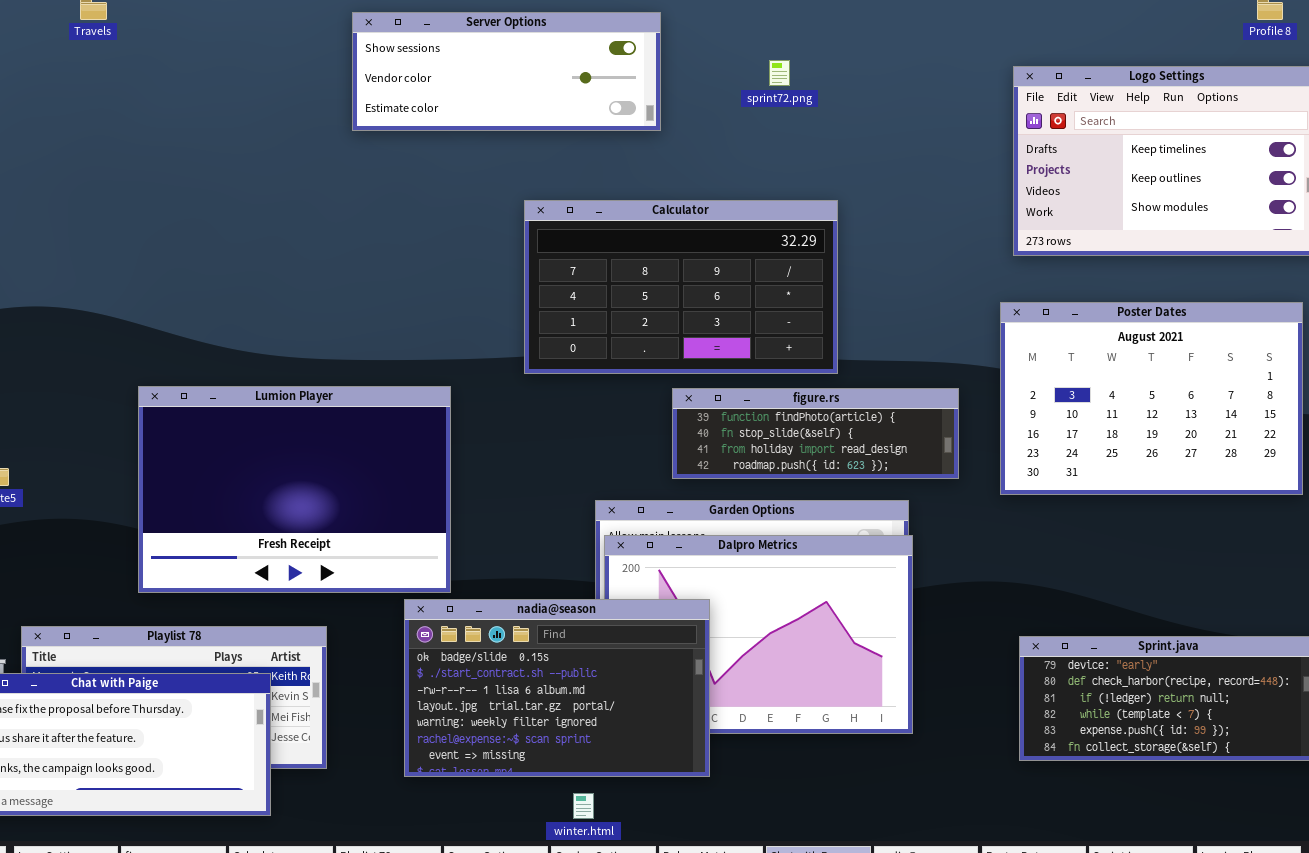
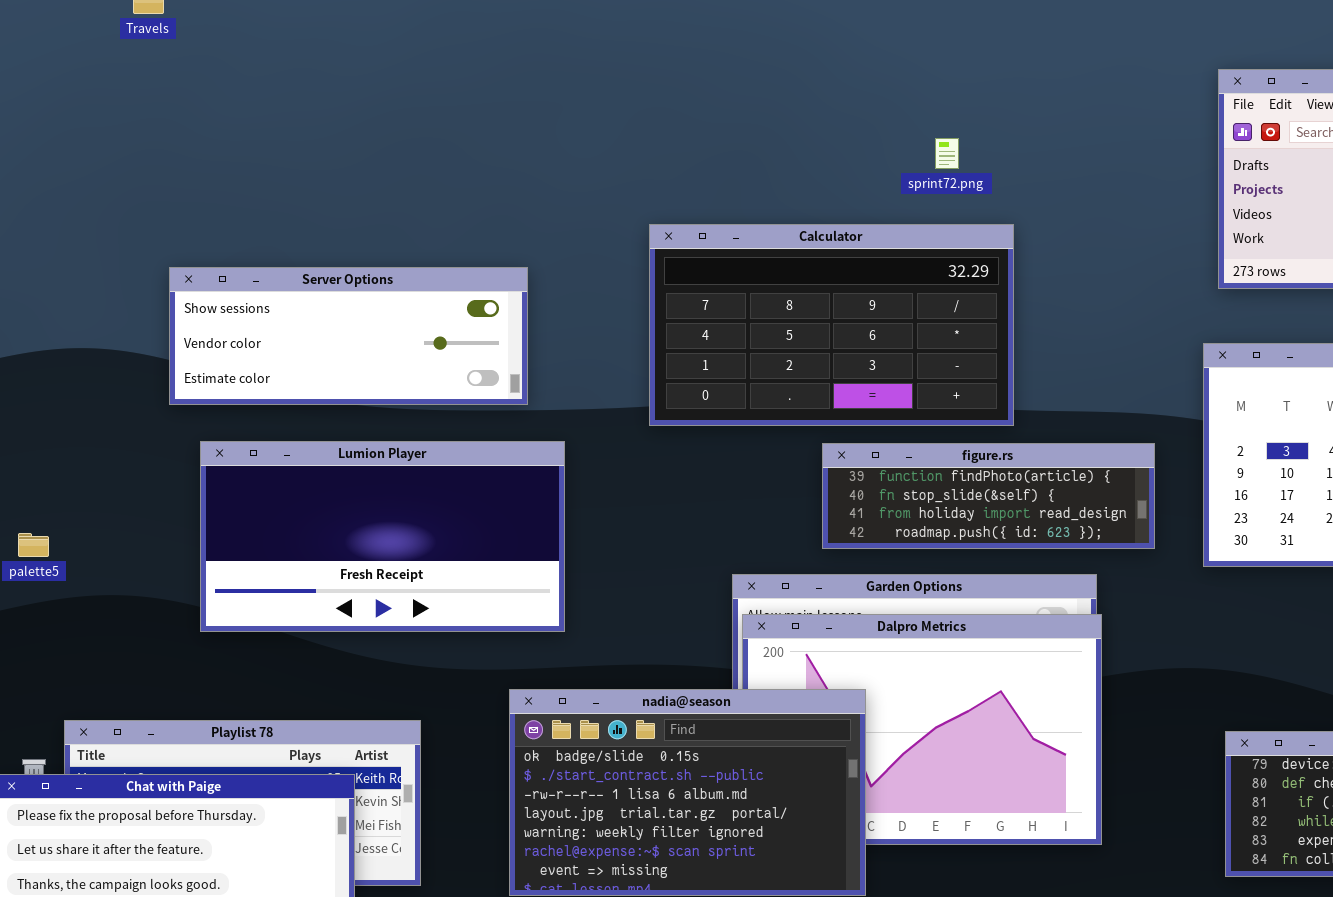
Server Options: [352,12,661,131] -> [169,267,528,405], moved
sprint72.png: [769,60,790,86] -> [935,138,959,169], moved
Lumion Player: [138,386,451,593] -> [200,441,565,632], resized

